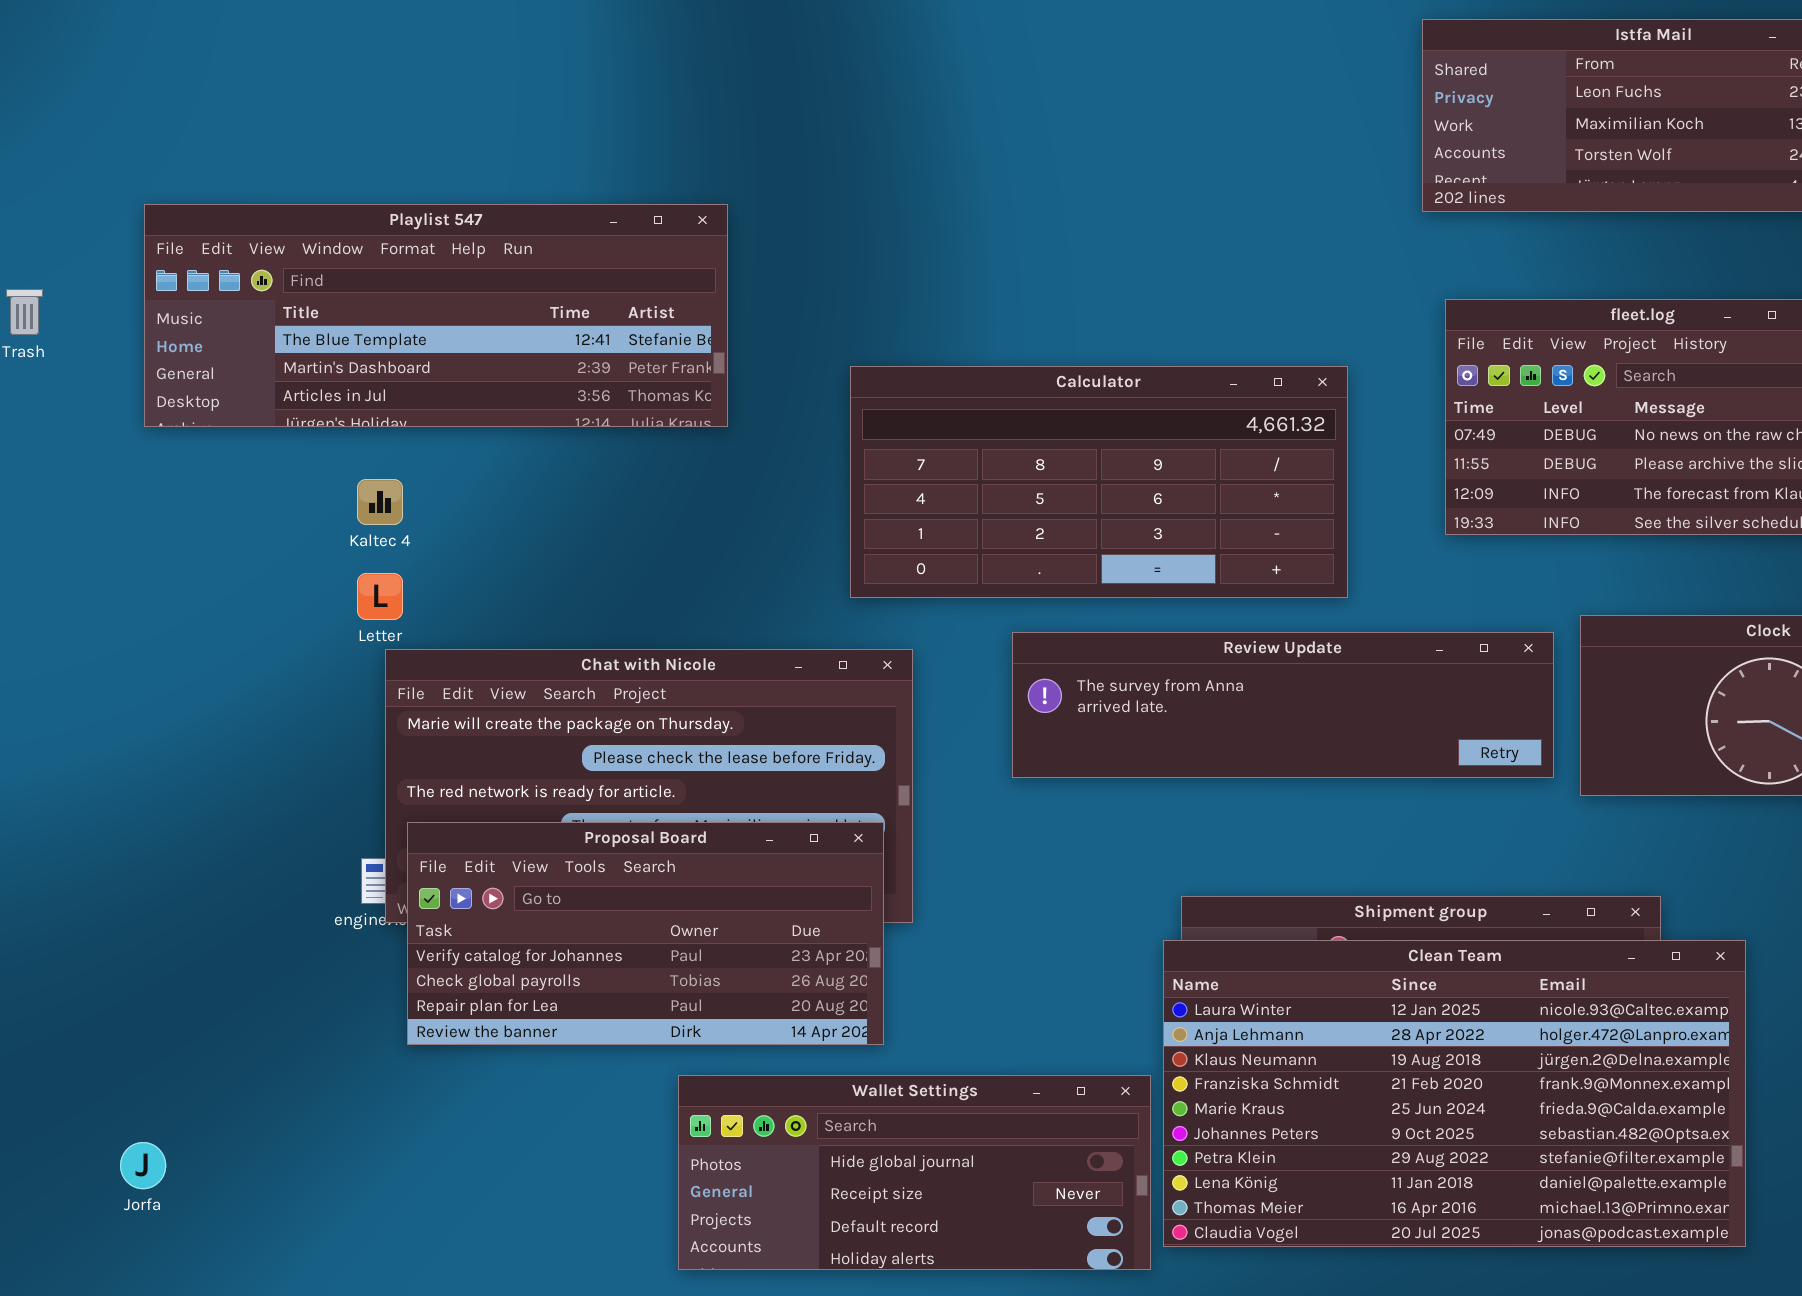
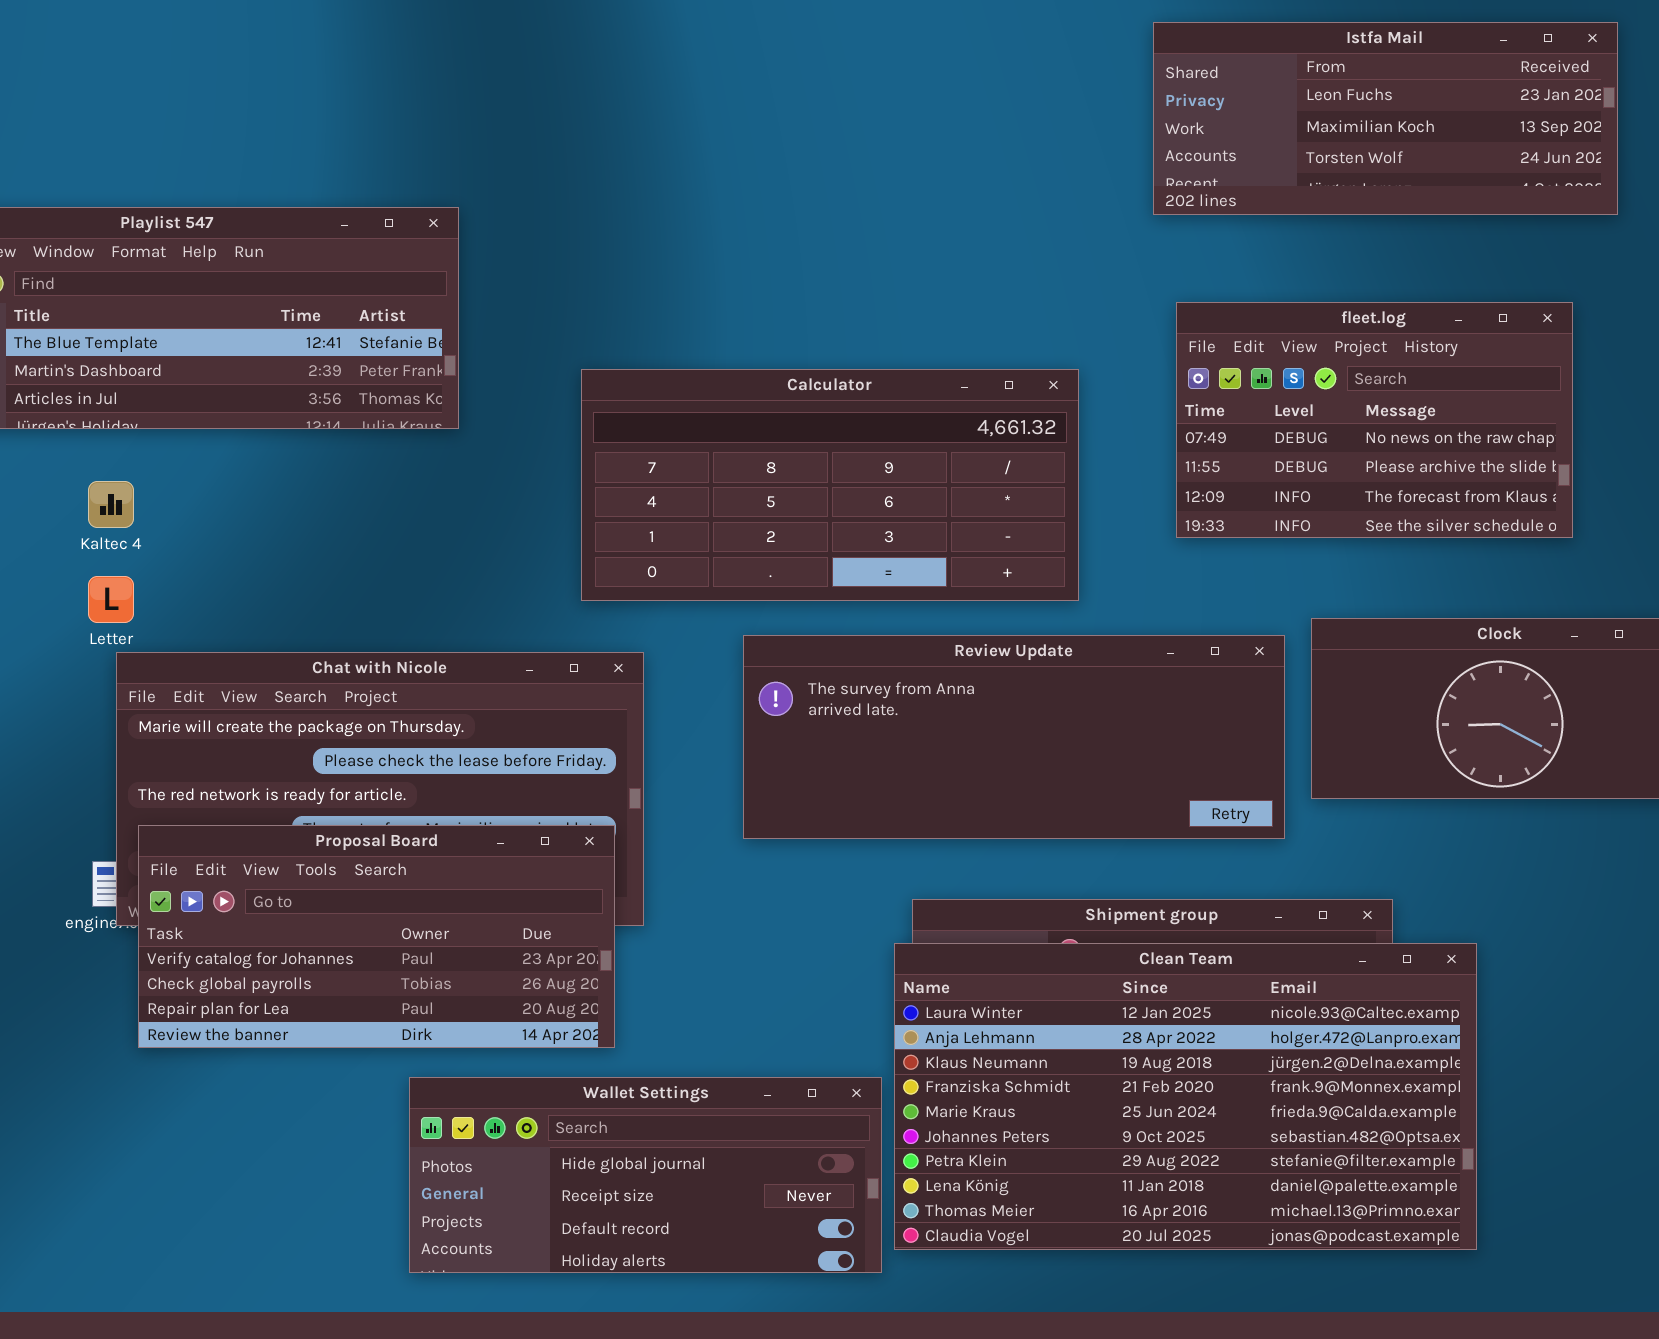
Review Update: [1012,632,1554,778] -> [743,635,1285,839], resized

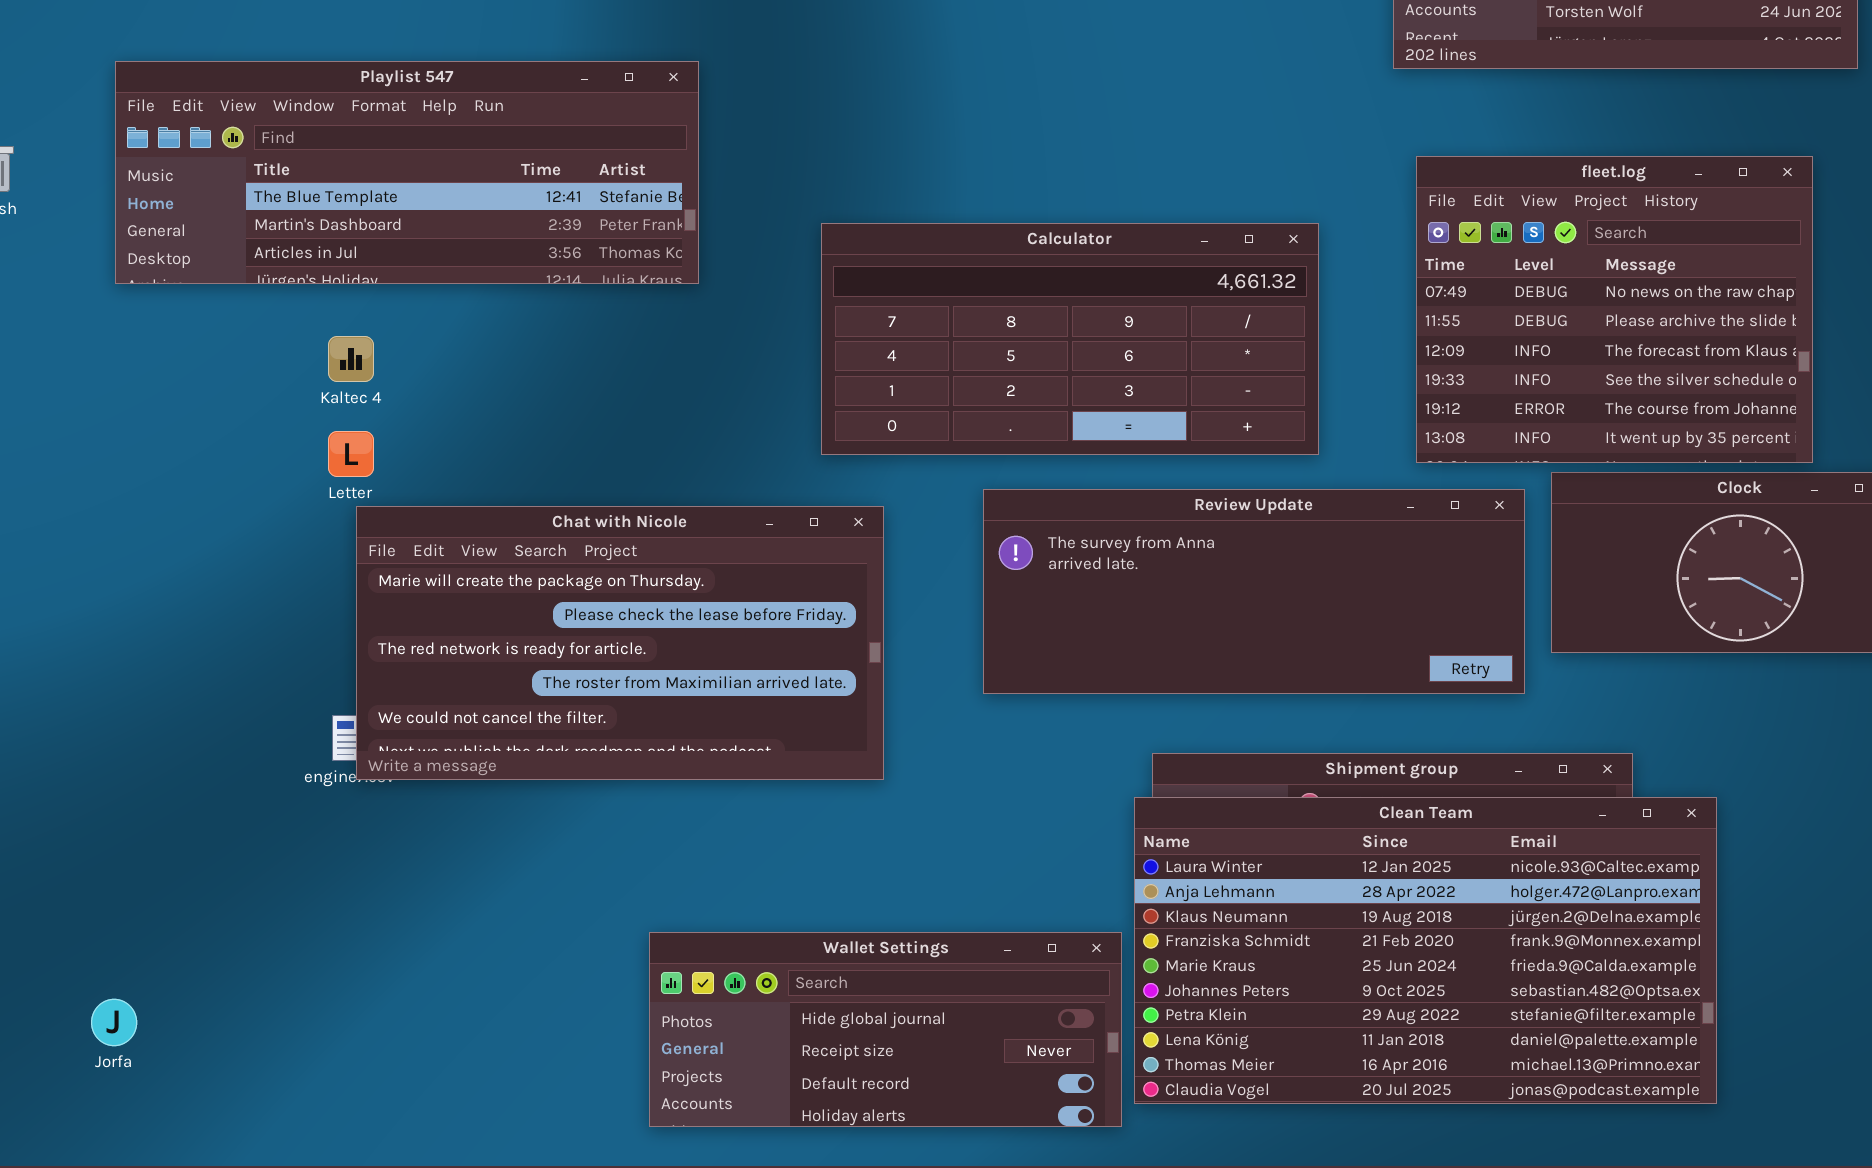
fleet.log: [1176,302,1573,538] -> [1416,156,1813,463], resized
Proposal Board: [138,825,615,1048] -> none, closed

